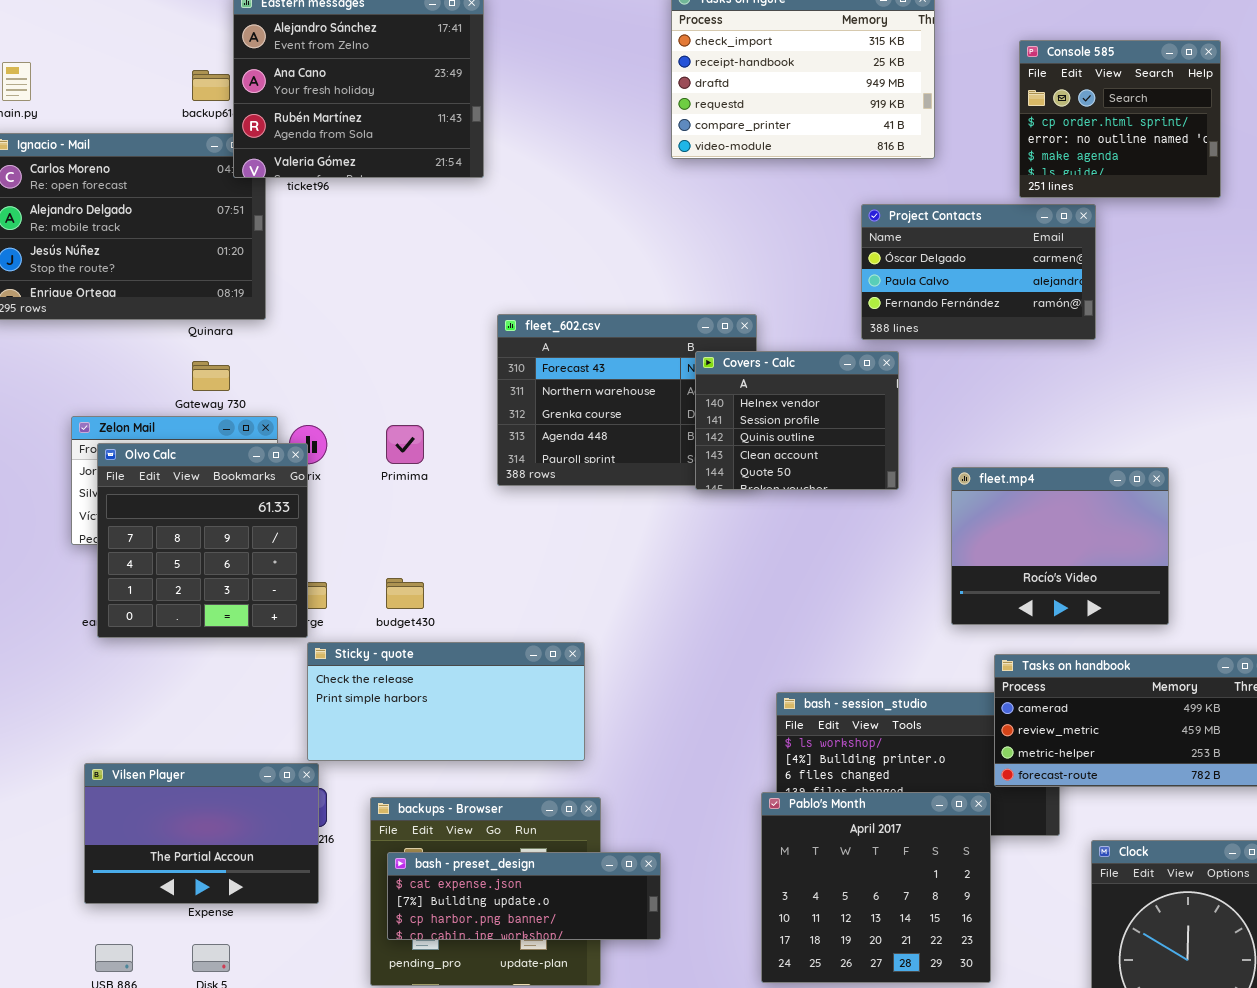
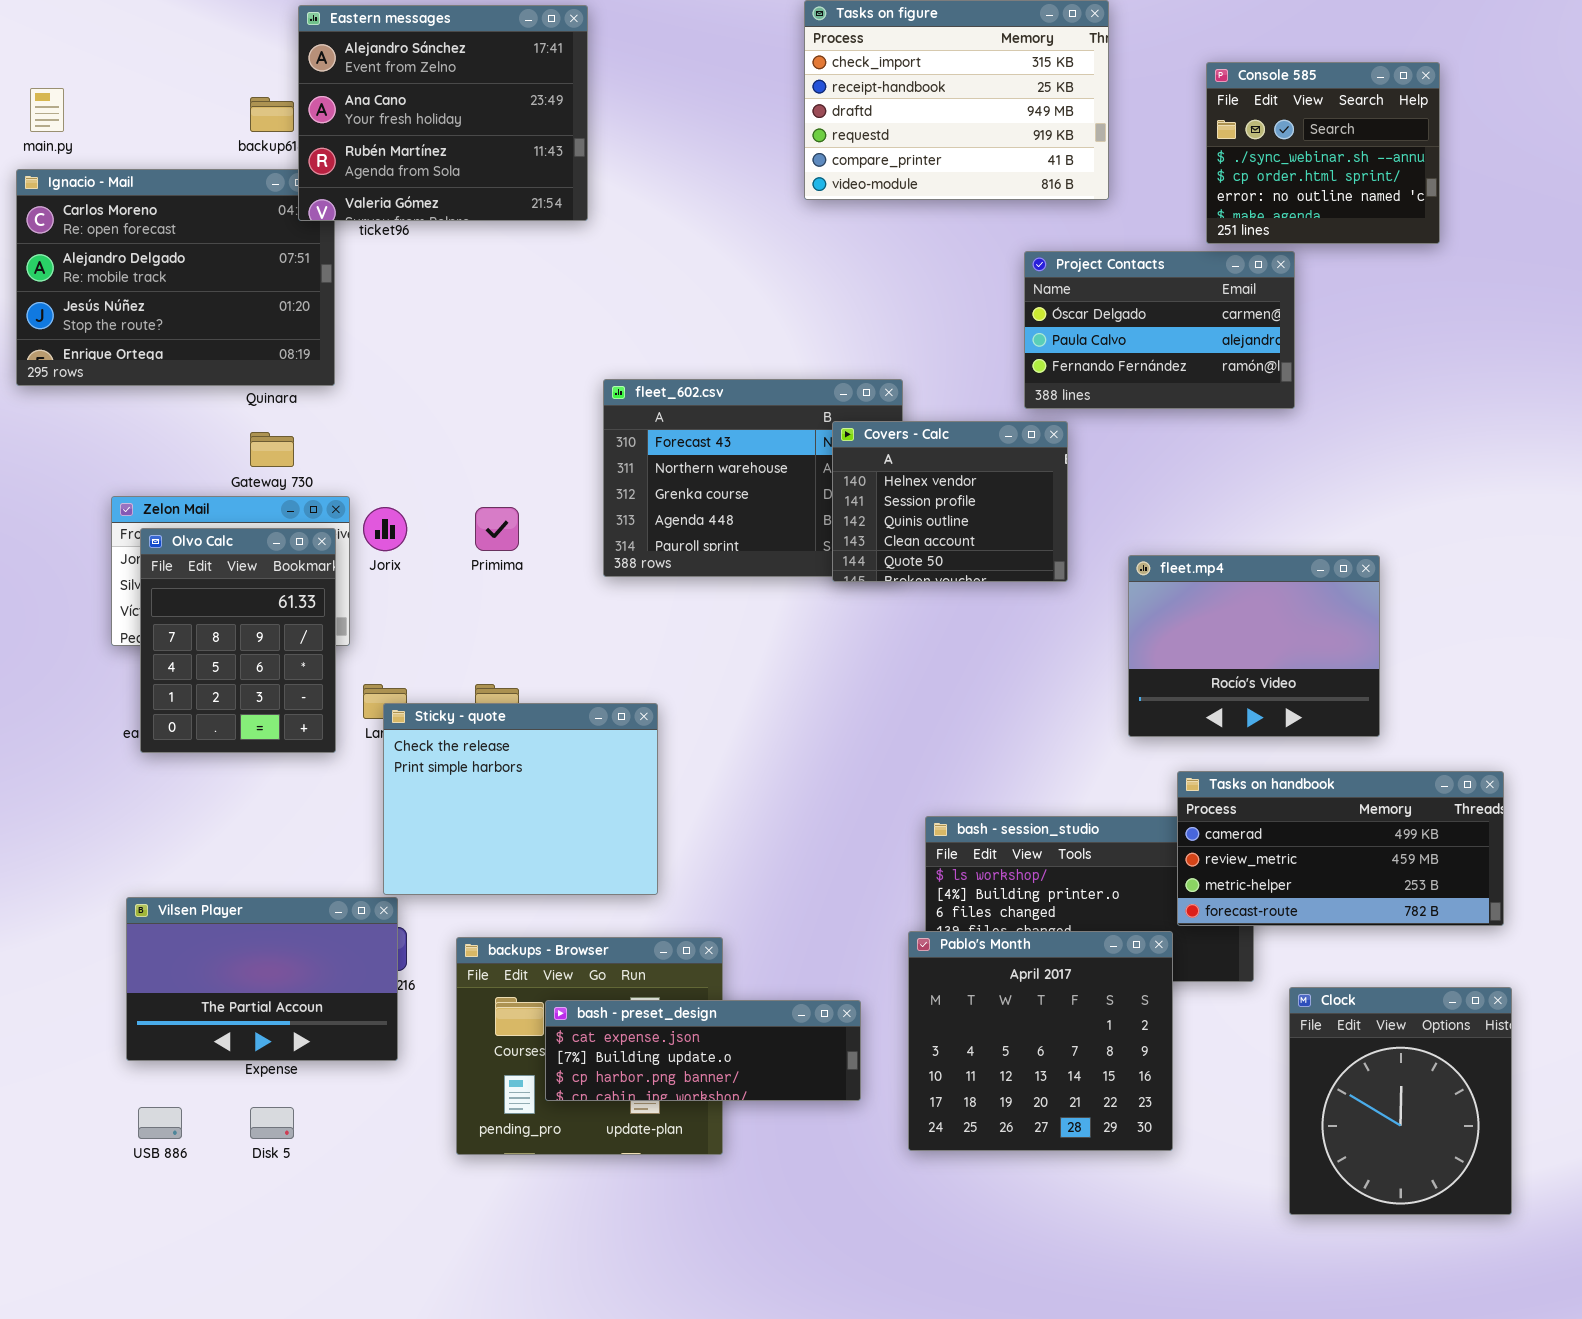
Console 585: [1019,40,1221,198] -> [1206,62,1440,244], scrolled up 1 row
Olvo Calc: [97,443,308,638] -> [140,528,336,753], resized
Sticky - quote: [307,642,585,761] -> [383,703,658,895], resized
bash - preset_design: [387,852,661,940] -> [545,1000,861,1101], moved

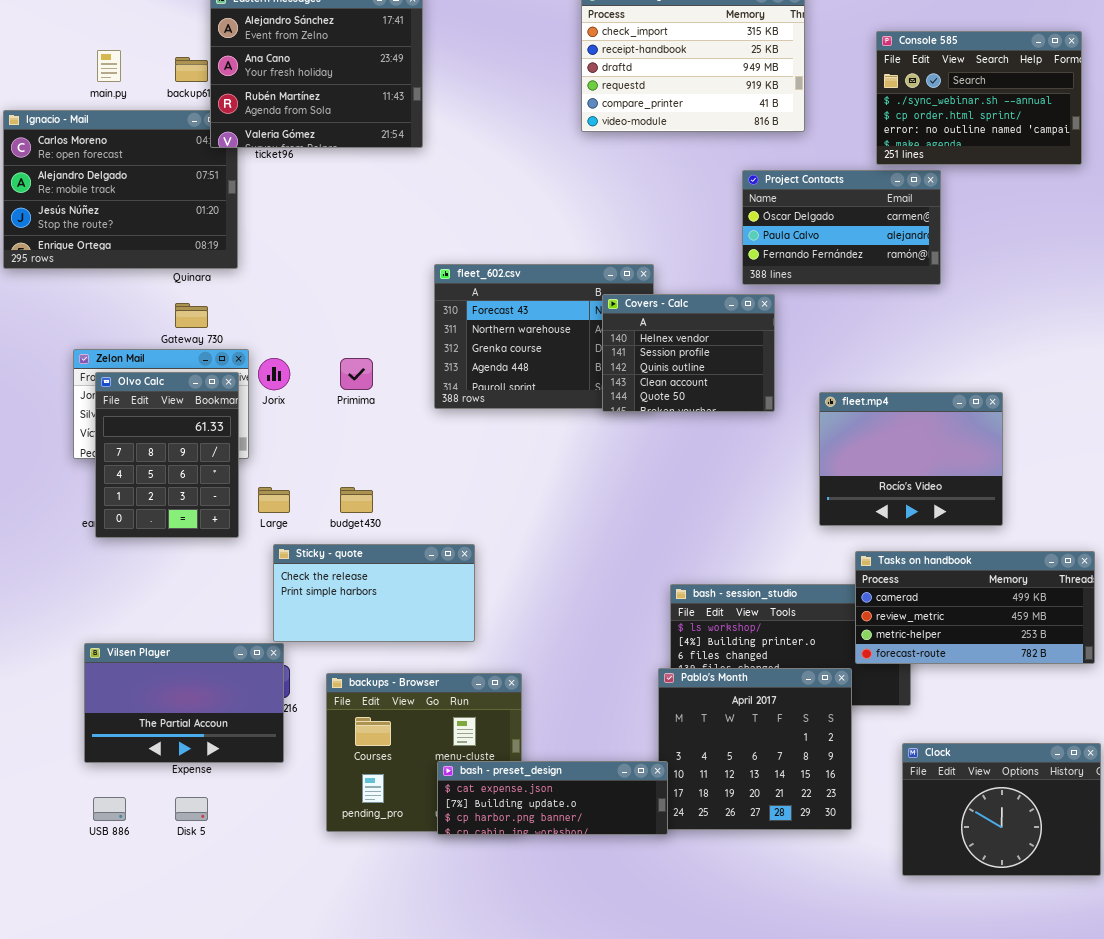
Console 585: [1206,62,1440,244] -> [876,31,1082,165], resized
main.py: [30,88,64,132] -> [97,50,121,82], moved
Sticky - quote: [383,703,658,895] -> [273,544,475,642], resized
Clock: [1289,987,1512,1215] -> [902,743,1101,876], resized
bash - preset_design: [545,1000,861,1101] -> [437,761,668,835], moved

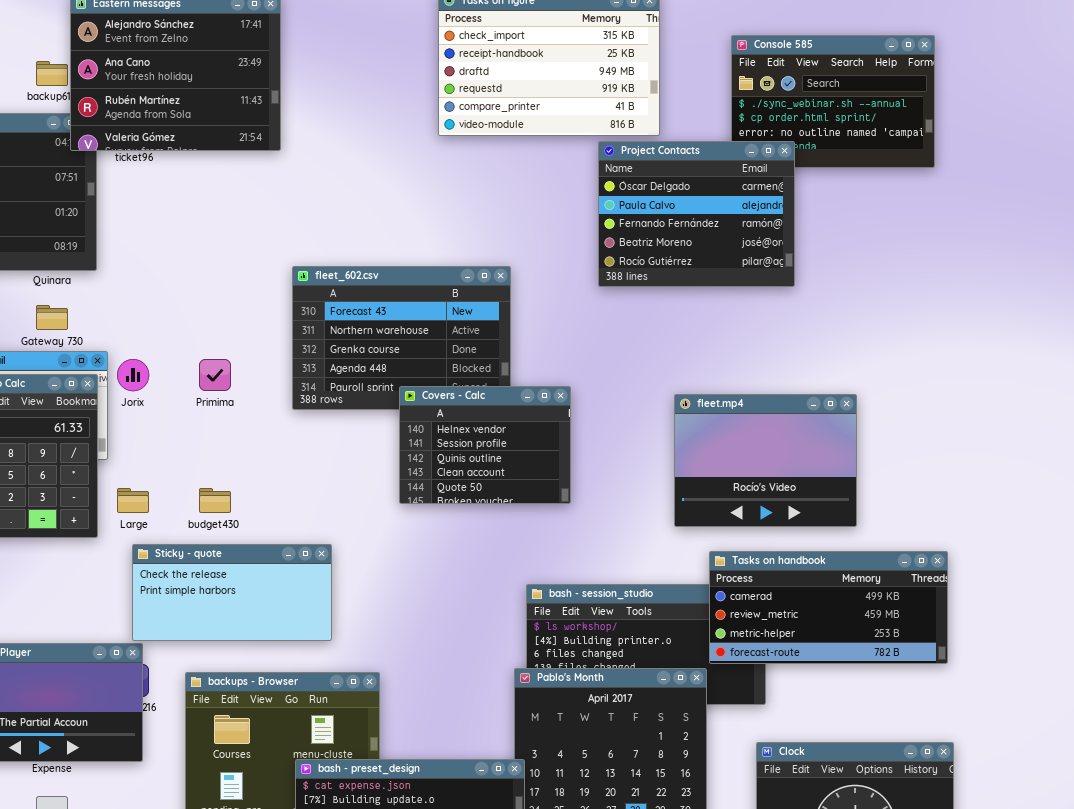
Project Contacts: [742,170,941,285] -> [598,141,795,287], resized
Covers - Calc: [602,294,775,412] -> [399,386,571,504], moved

